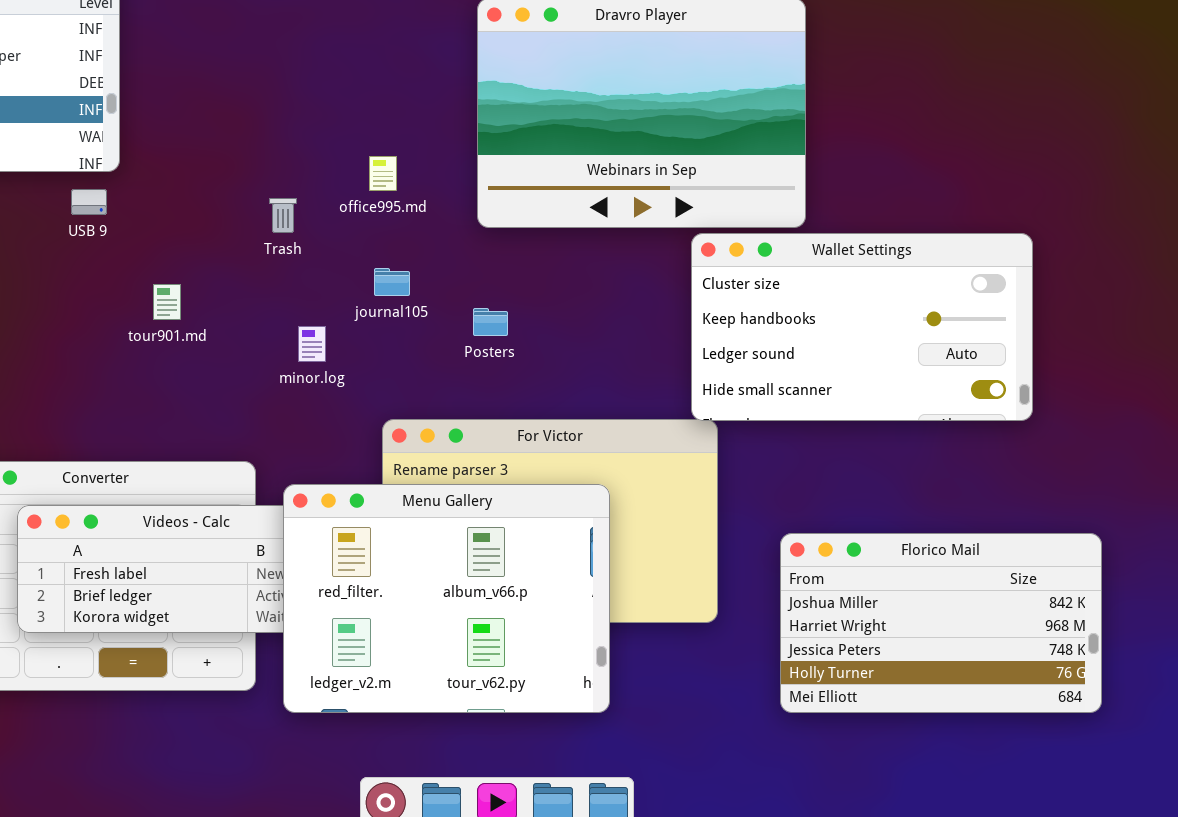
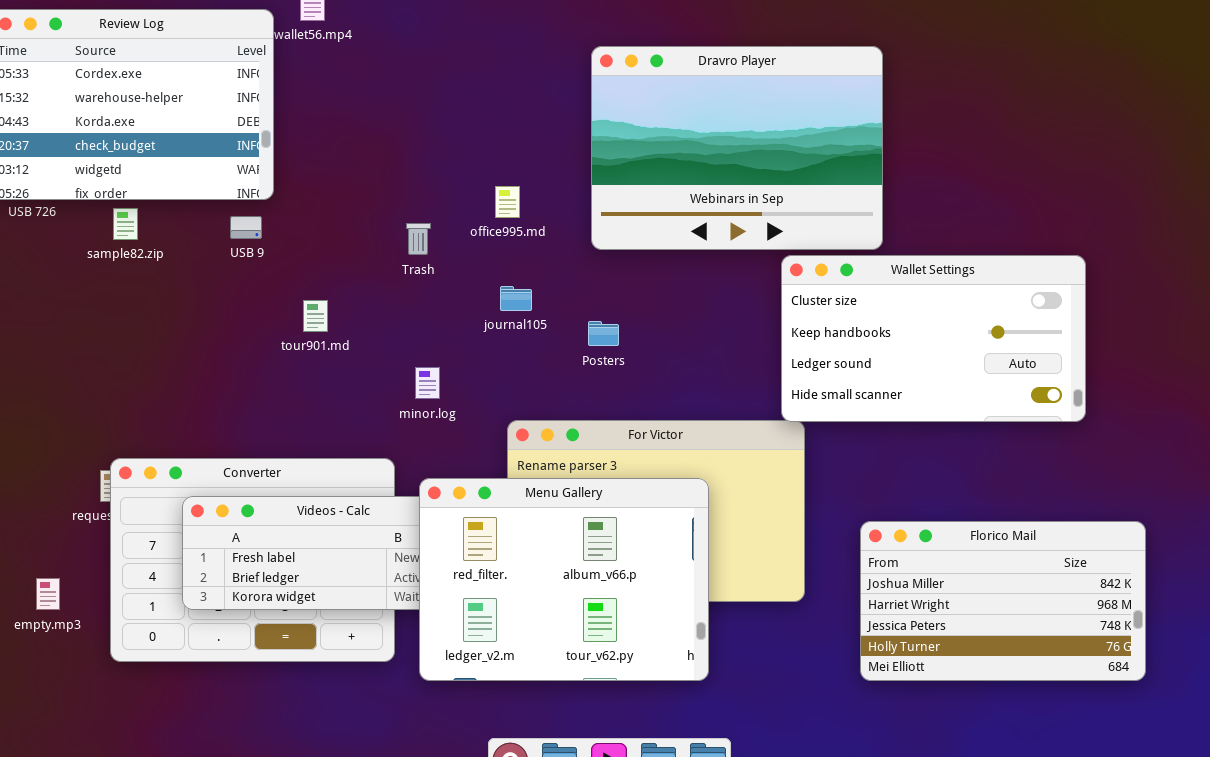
minor.log: [298,326,326,362] -> [415,367,440,399], moved

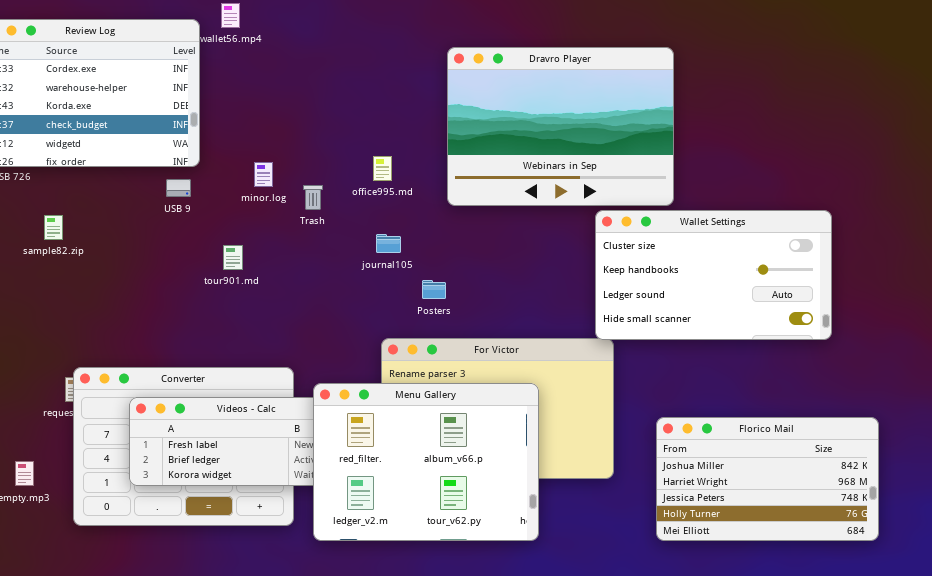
sample82.zip: [113,208,138,240] -> [44,215,63,240], moved
Posters: [588,321,619,346] -> [422,280,446,299], moved
minor.log: [415,367,440,399] -> [254,162,273,187], moved

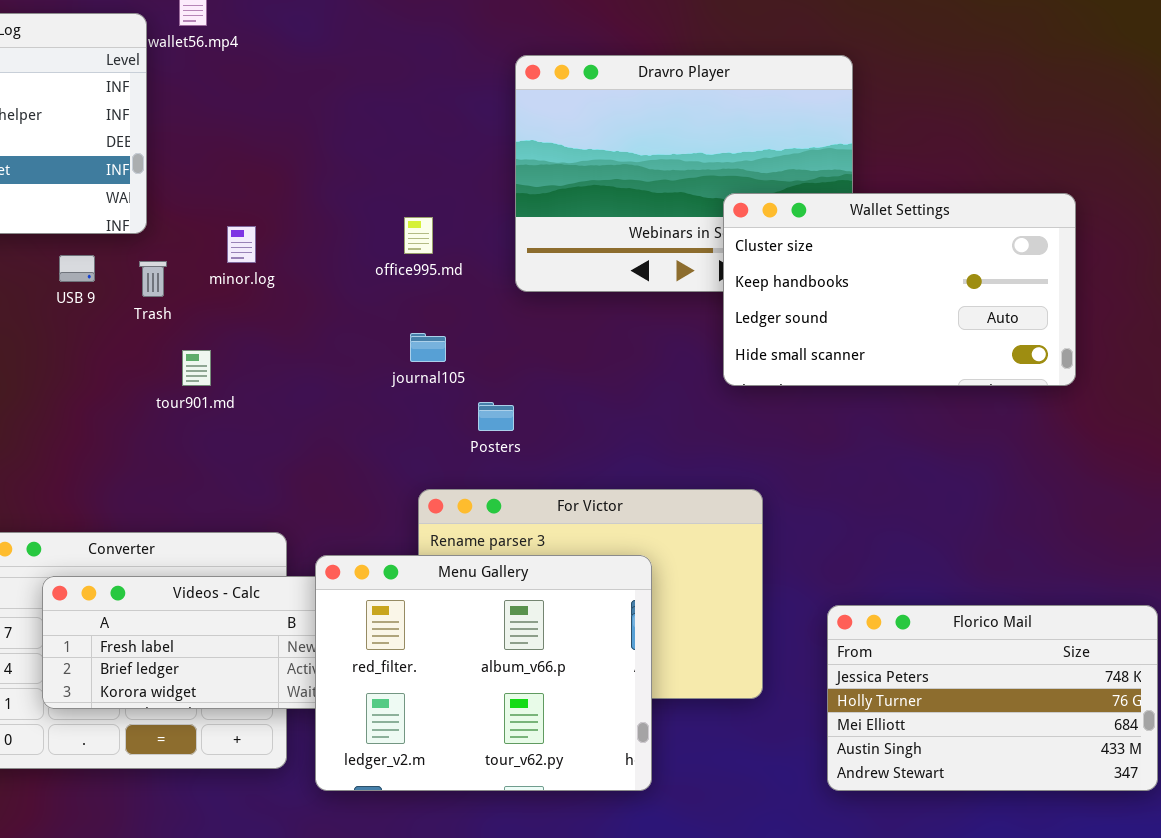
USB 9: [166,179,191,197] -> [59,255,95,282], moved
Trash: [303,185,323,210] -> [139,261,167,297], moved
Wallet Settings: [595,210,832,340] -> [723,193,1076,386], moved
Florico Mail: [656,417,879,541] -> [827,605,1158,791], scrolled down 2 rows

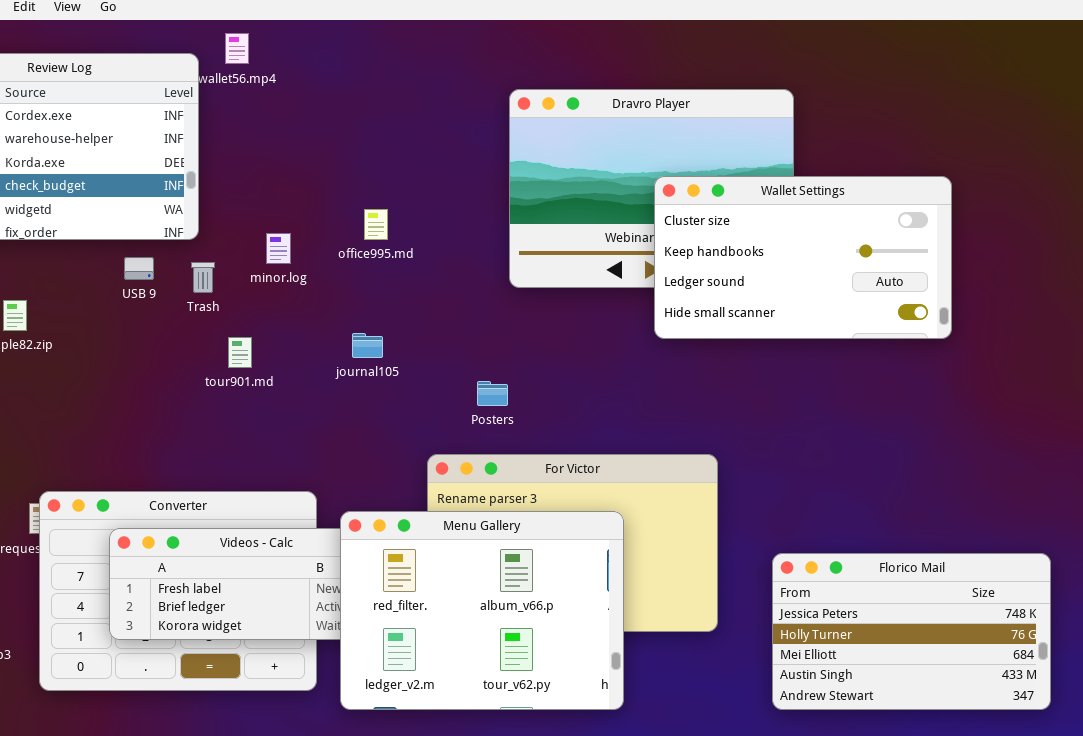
Wallet Settings: [723,193,1076,386] -> [654,176,952,339], moved
office995.md: [404,217,433,254] -> [364,209,388,240], moved
journal105: [410,333,446,362] -> [352,333,383,358], moved

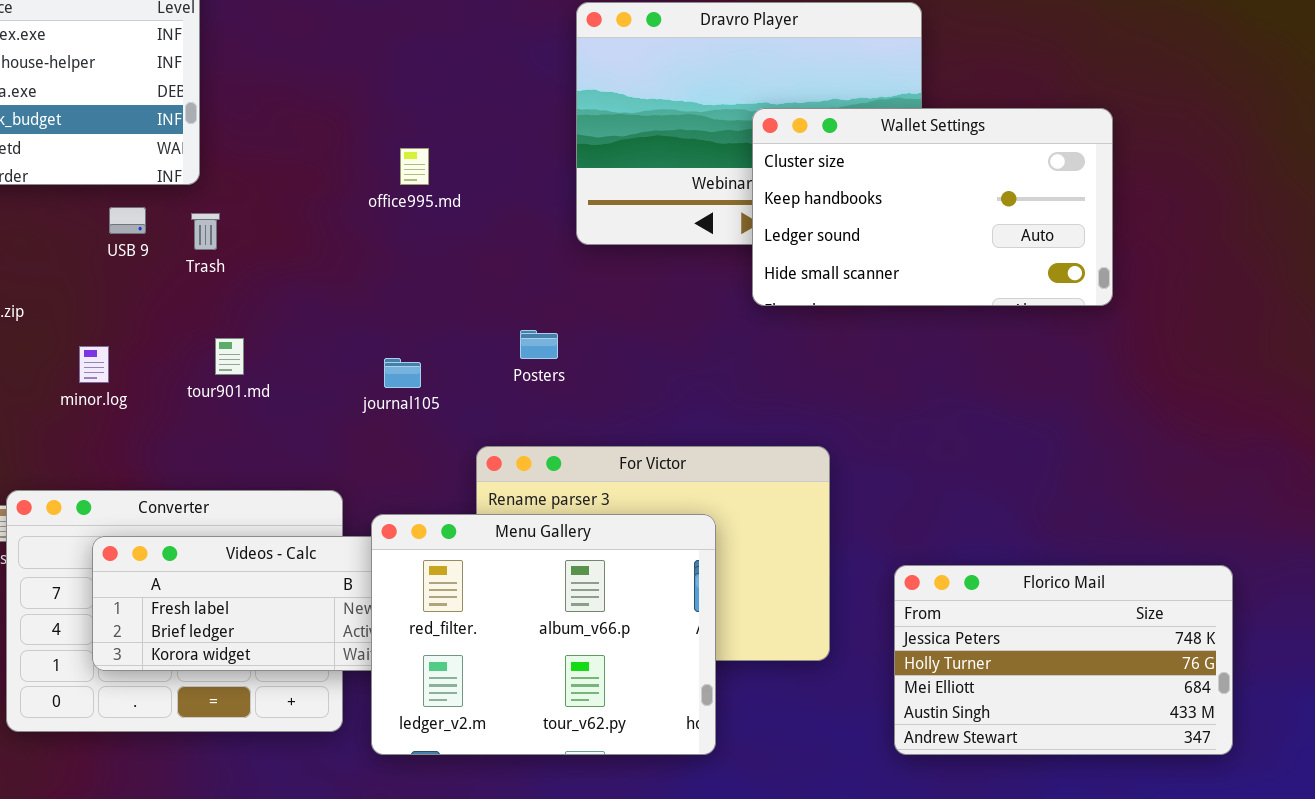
minor.log: [266,233,291,264] -> [79,346,109,383], moved
journal105: [352,333,383,358] -> [384,358,421,388], moved
tour901.md: [228,337,252,368] -> [215,338,244,375], moved
Posters: [477,381,508,406] -> [520,330,558,359], moved

